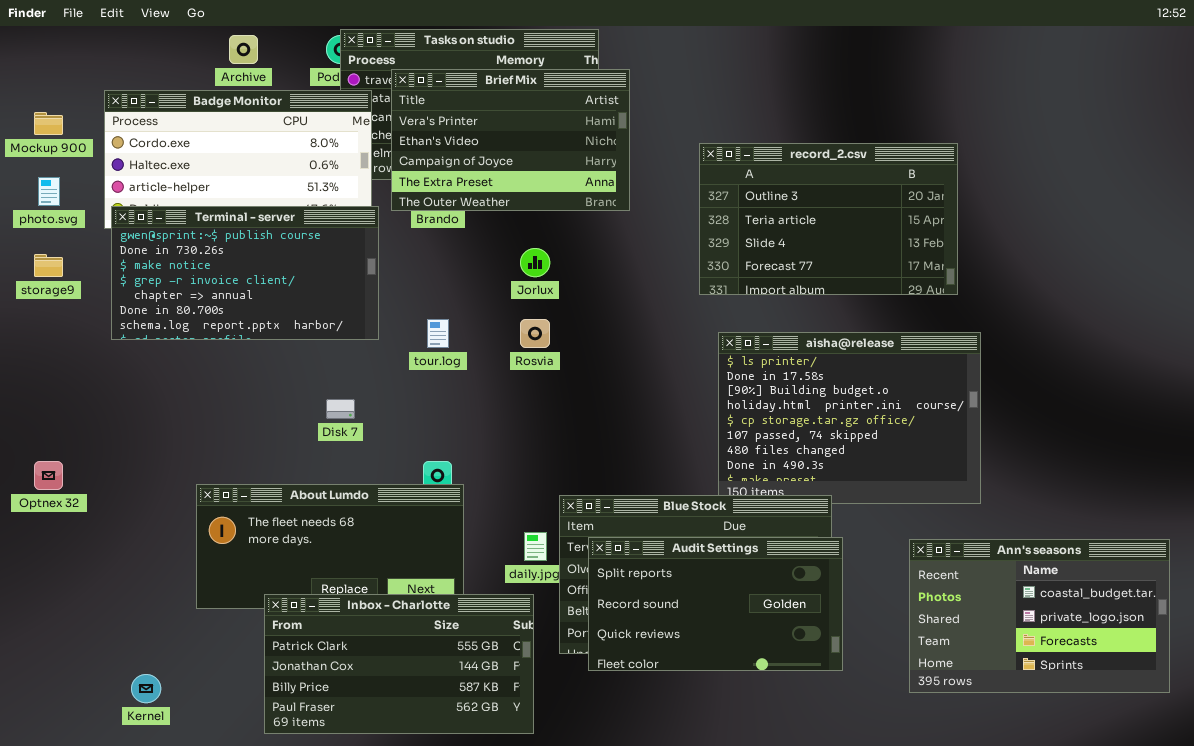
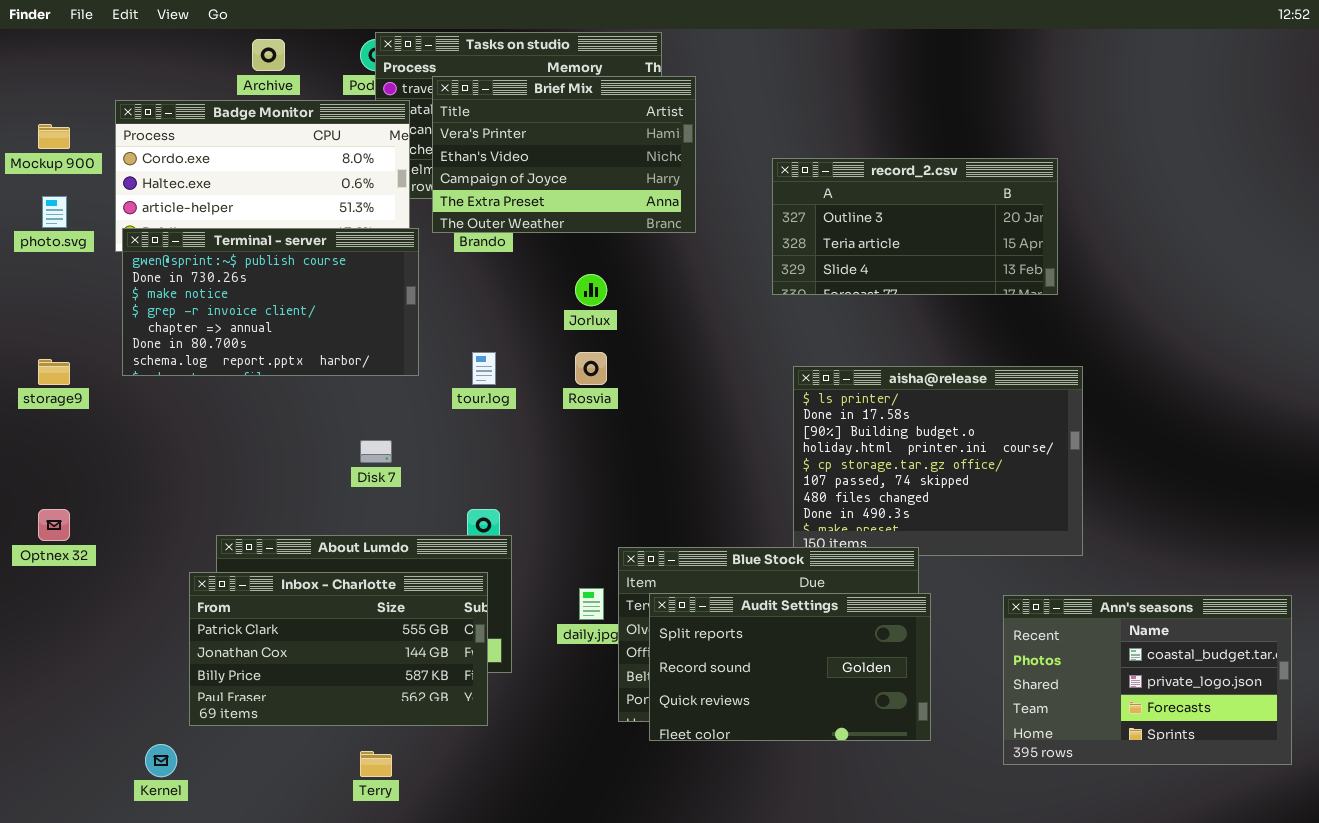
record_2.csv: [699,143,958,295] -> [772,158,1058,295], resized
storage9: [34,254,63,277] -> [38,359,70,385], moved
Inbox - Charlotte: [264,594,534,734] -> [189,572,488,726], moved

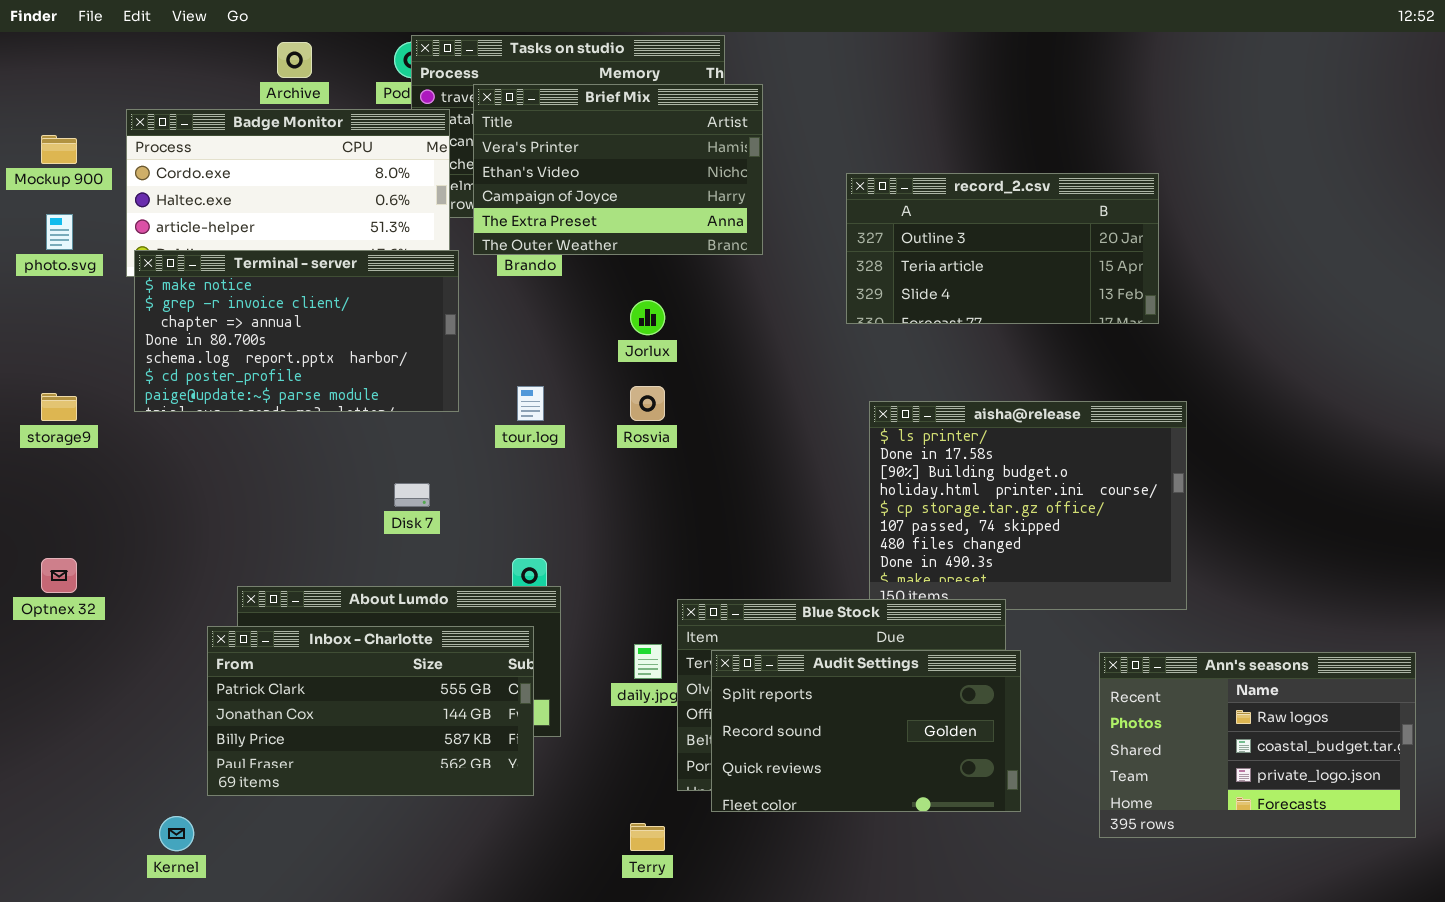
Terminal - server: [122,228,419,376] -> [134,250,459,412], scrolled down 2 rows
Ann's seasons: [1003,595,1292,765] -> [1099,652,1416,838], scrolled up 1 row
Terry: [360,751,392,777] -> [630,823,665,851], moved

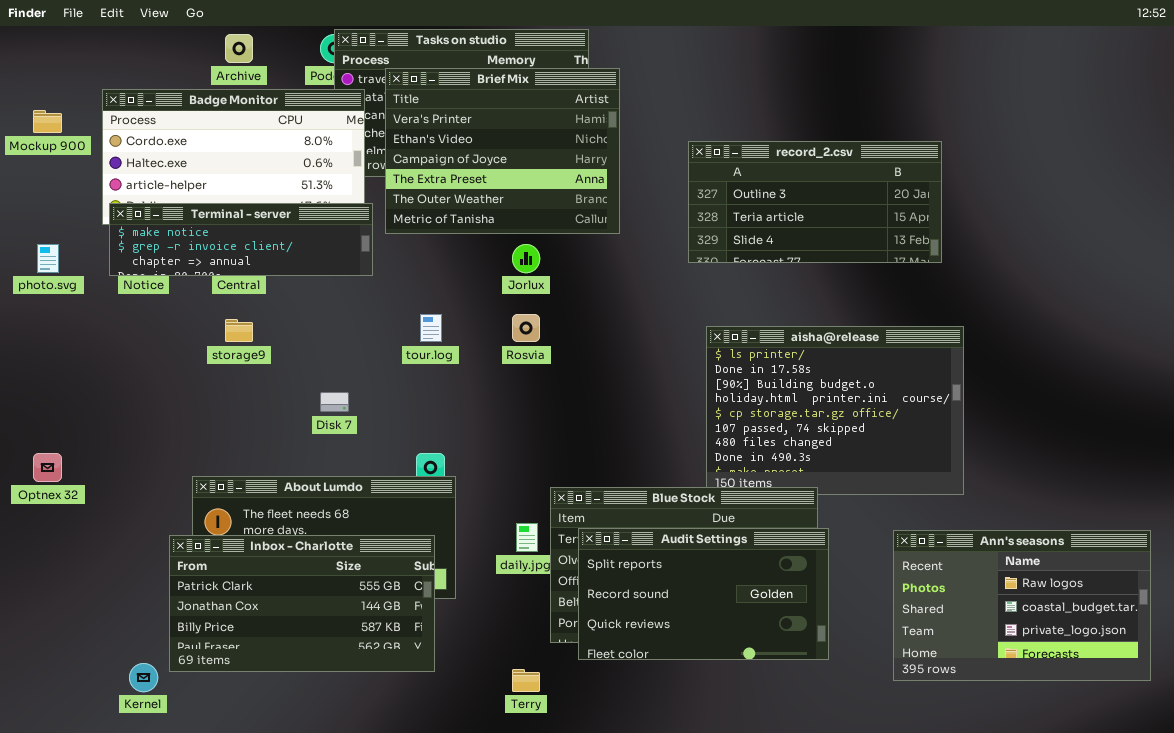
Brief Mix: [473,84,763,255] -> [385,68,620,234], resized
photo.svg: [46,214,73,250] -> [37,244,59,273], moved
Terminal - server: [134,250,459,412] -> [109,203,373,276], resized
storage9: [41,393,77,421] -> [225,319,253,342], moved
Inbox - Charlotte: [207,626,534,796] -> [169,535,435,672], moved

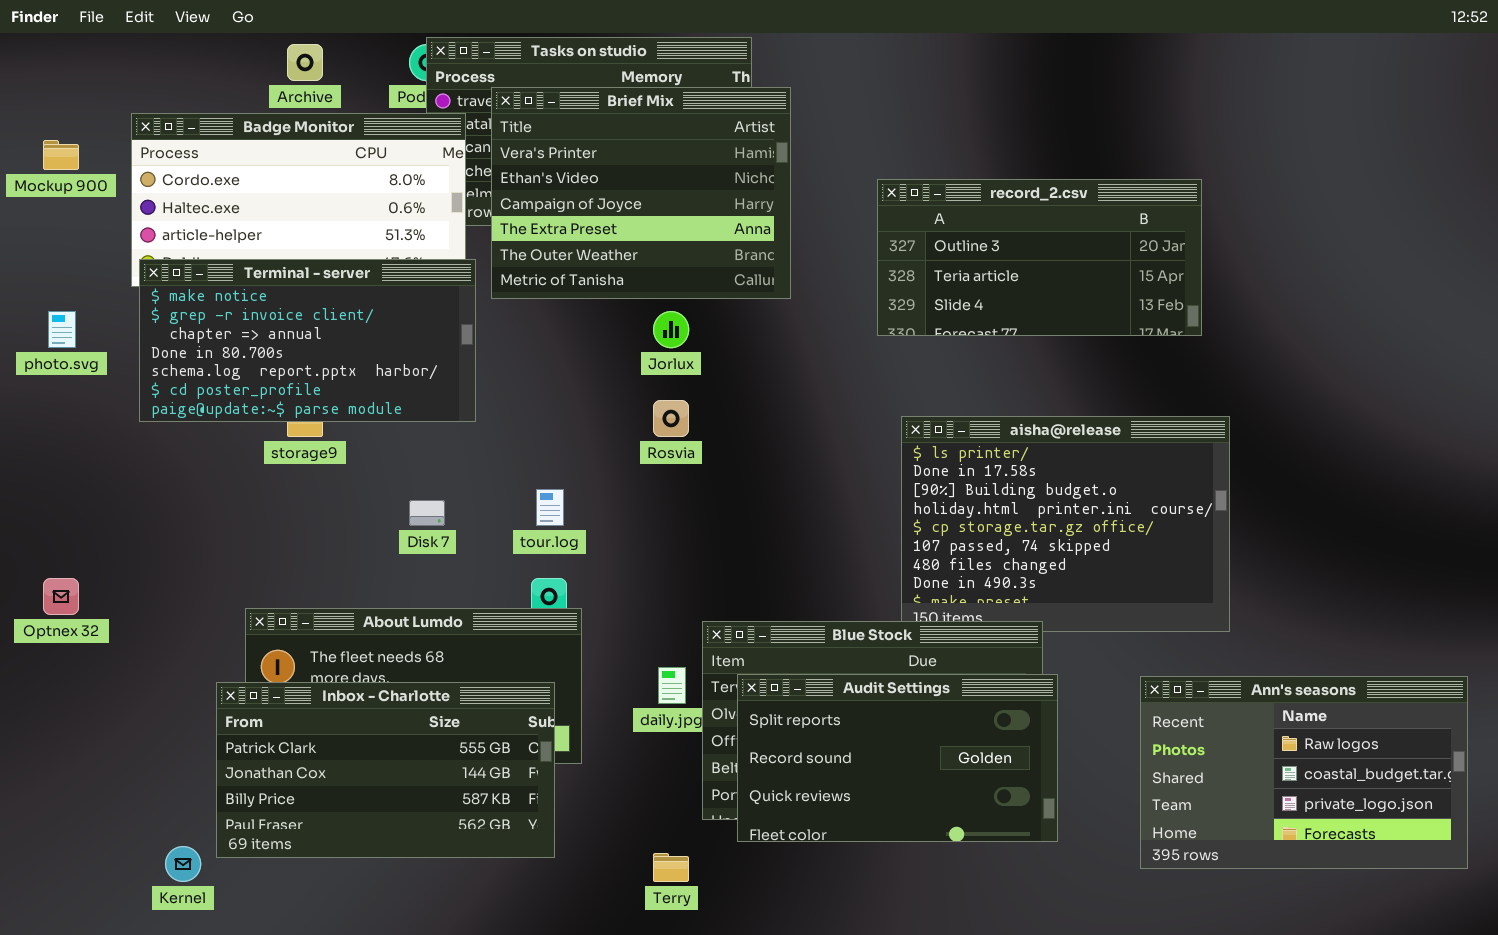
Terminal - server: [109,203,373,276] -> [139,259,476,422], resized
tour.log: [420,314,442,342] -> [536,489,564,526], moved

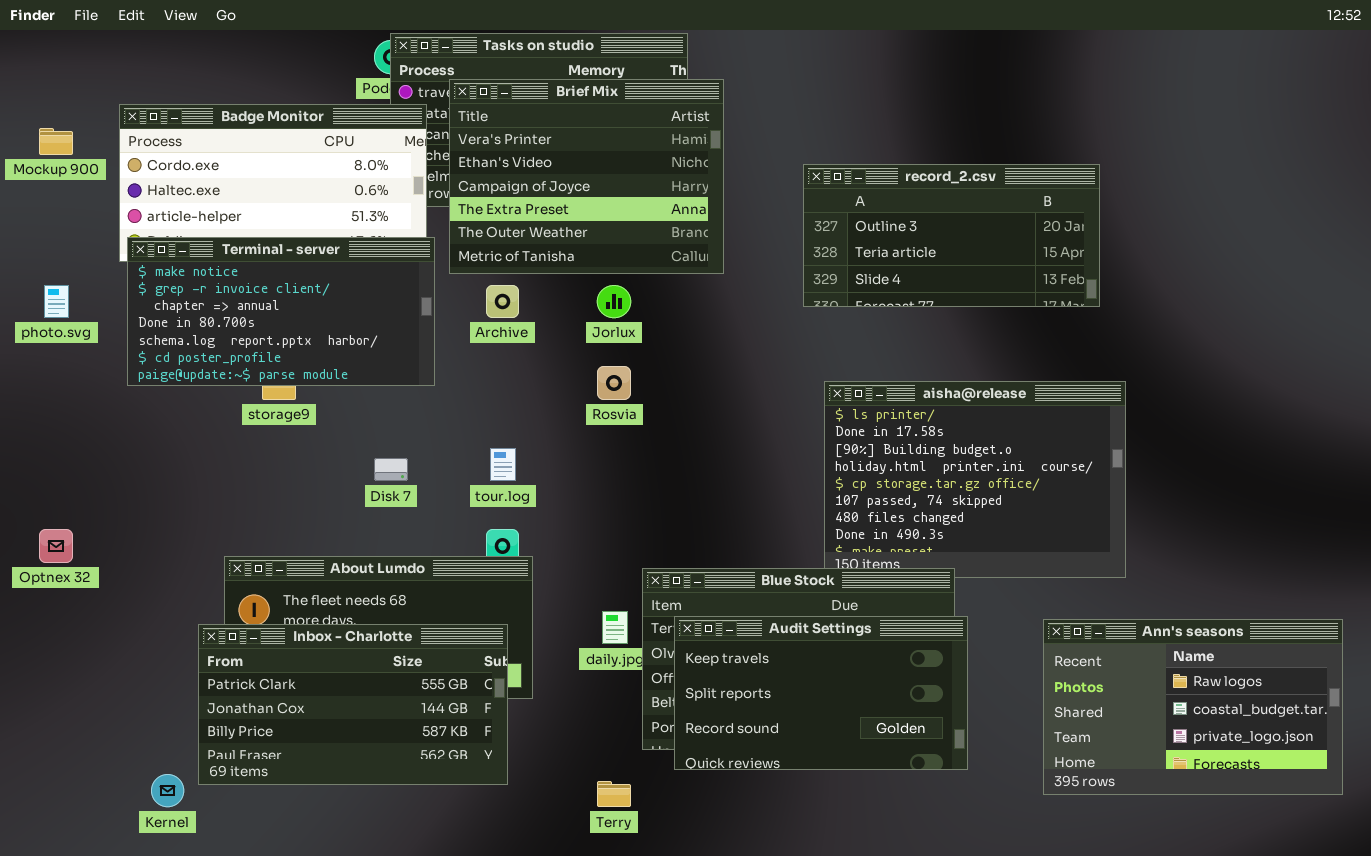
Archive: [287,44,323,81] -> [486,285,519,318], moved
Audit Settings: [737,674,1058,842] -> [674,616,968,770], scrolled up 1 row

